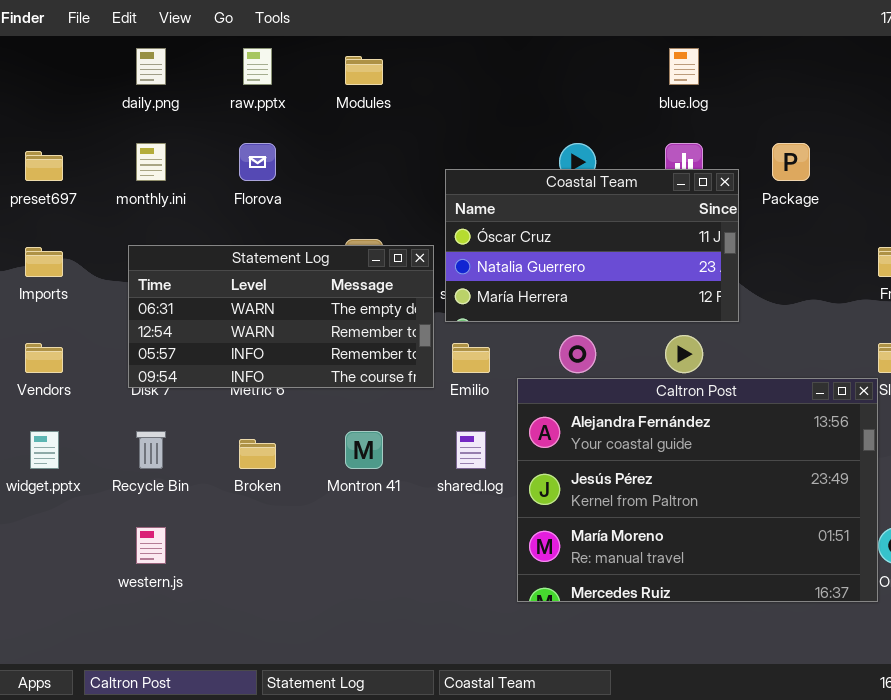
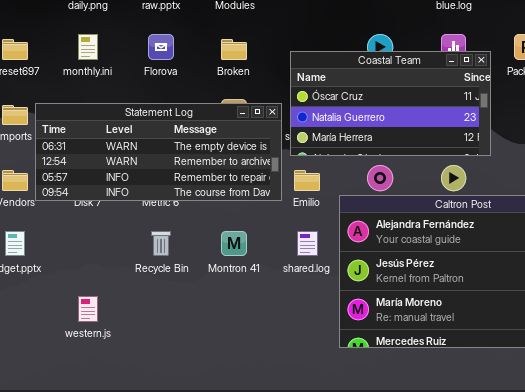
Statement Log: [128,245,434,388] -> [35,103,282,201], resized
Recycle Bin: [136,431,166,469] -> [151,231,171,256], moved
Broken: [239,439,276,469] -> [221,39,247,60], moved

